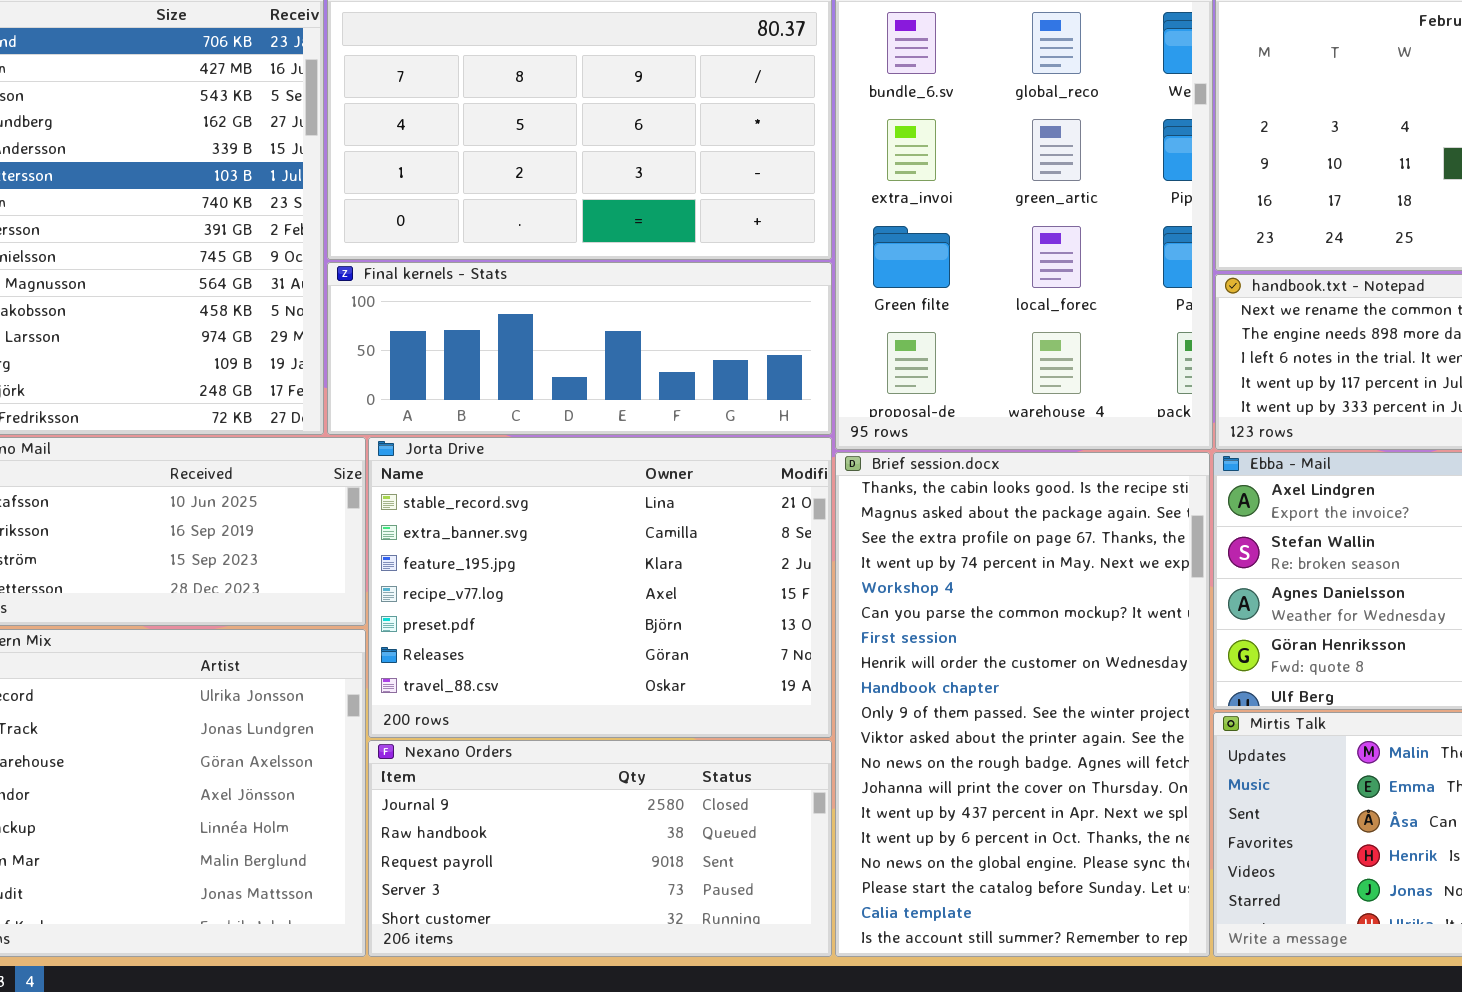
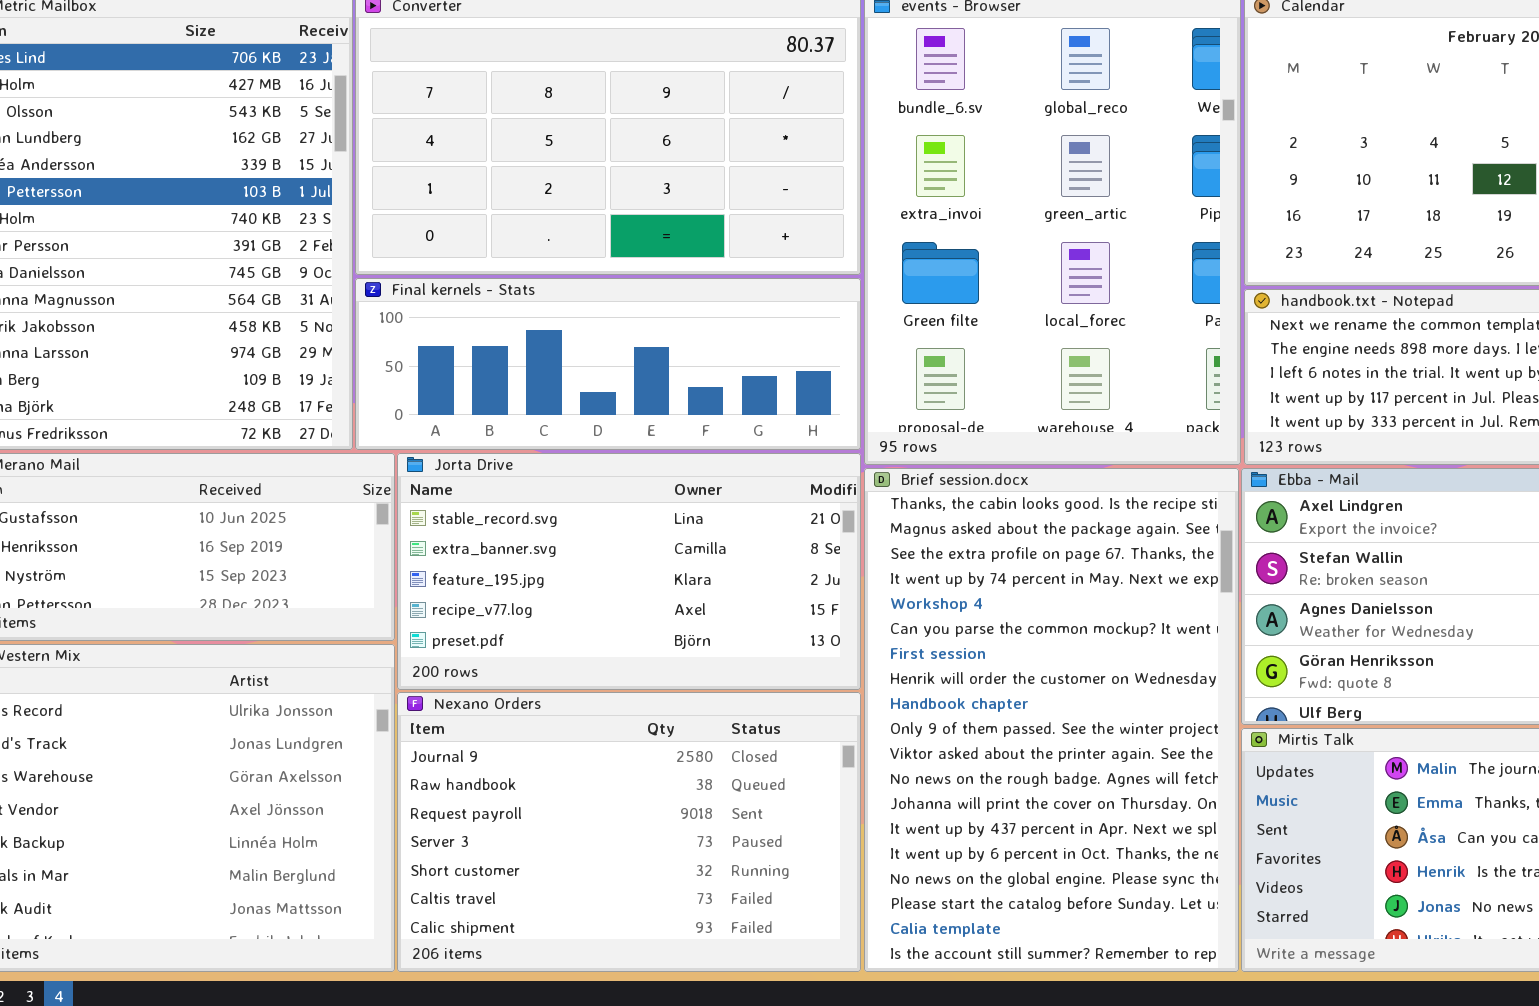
Jorta Drive: [368,437,832,738] -> [397,453,861,690], resized
Nexano Orders: [368,740,832,957] -> [397,692,861,972], resized

